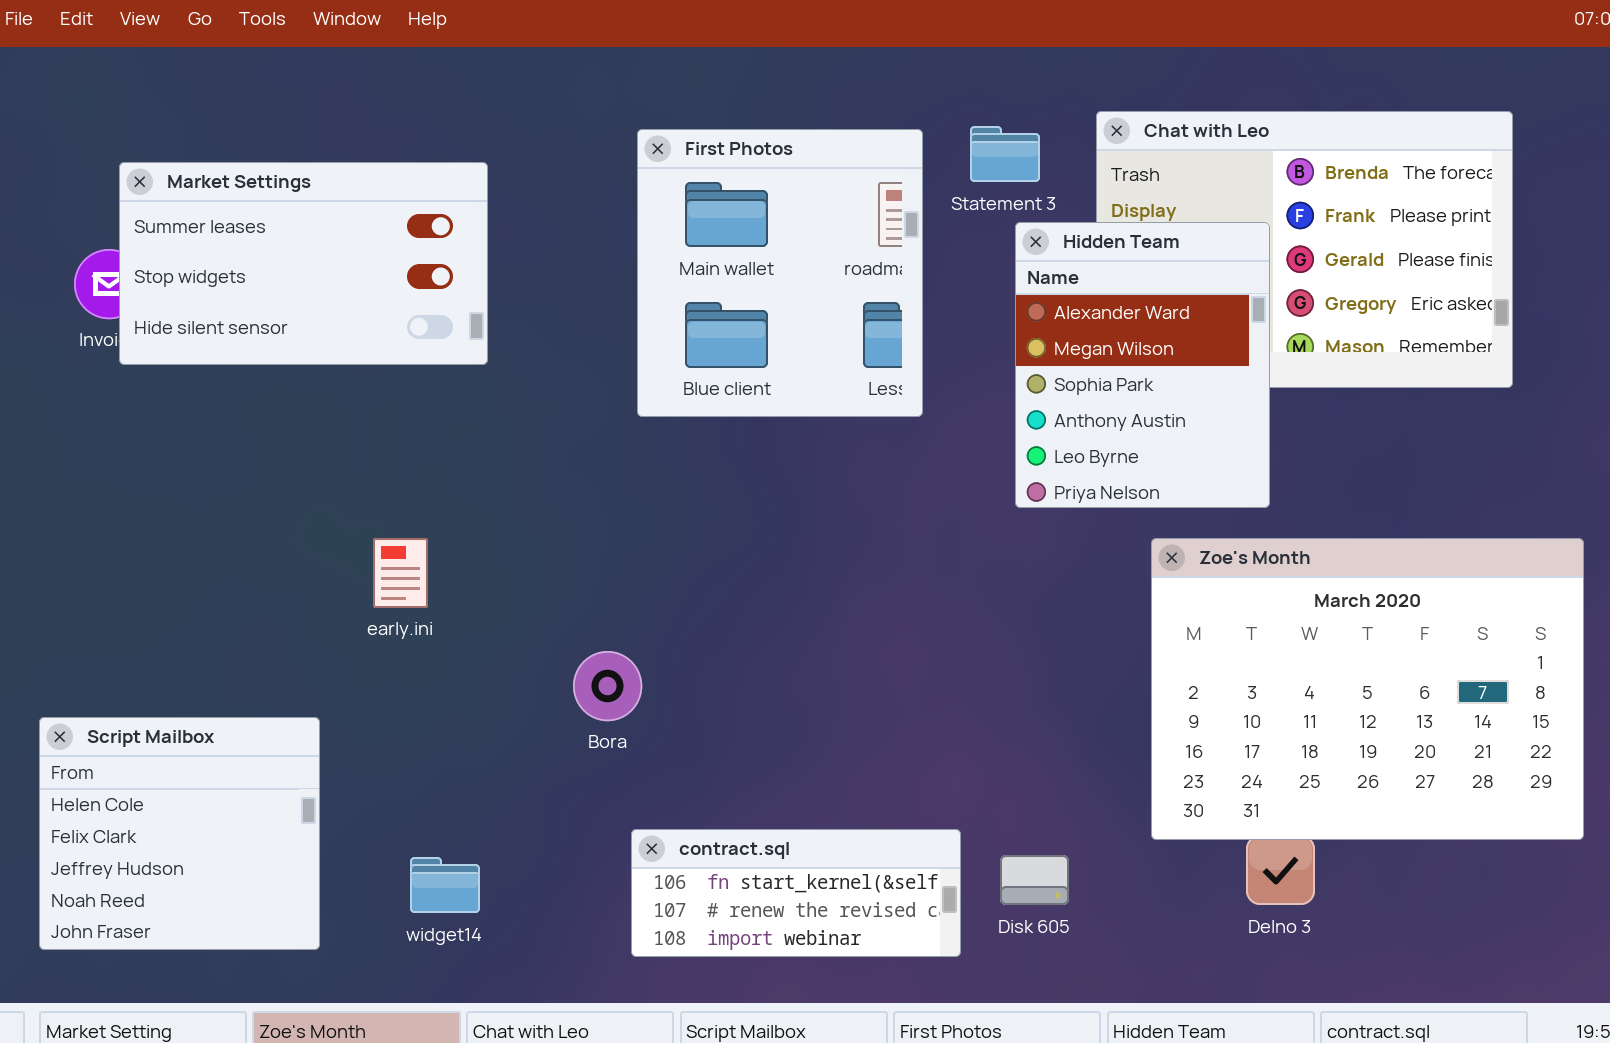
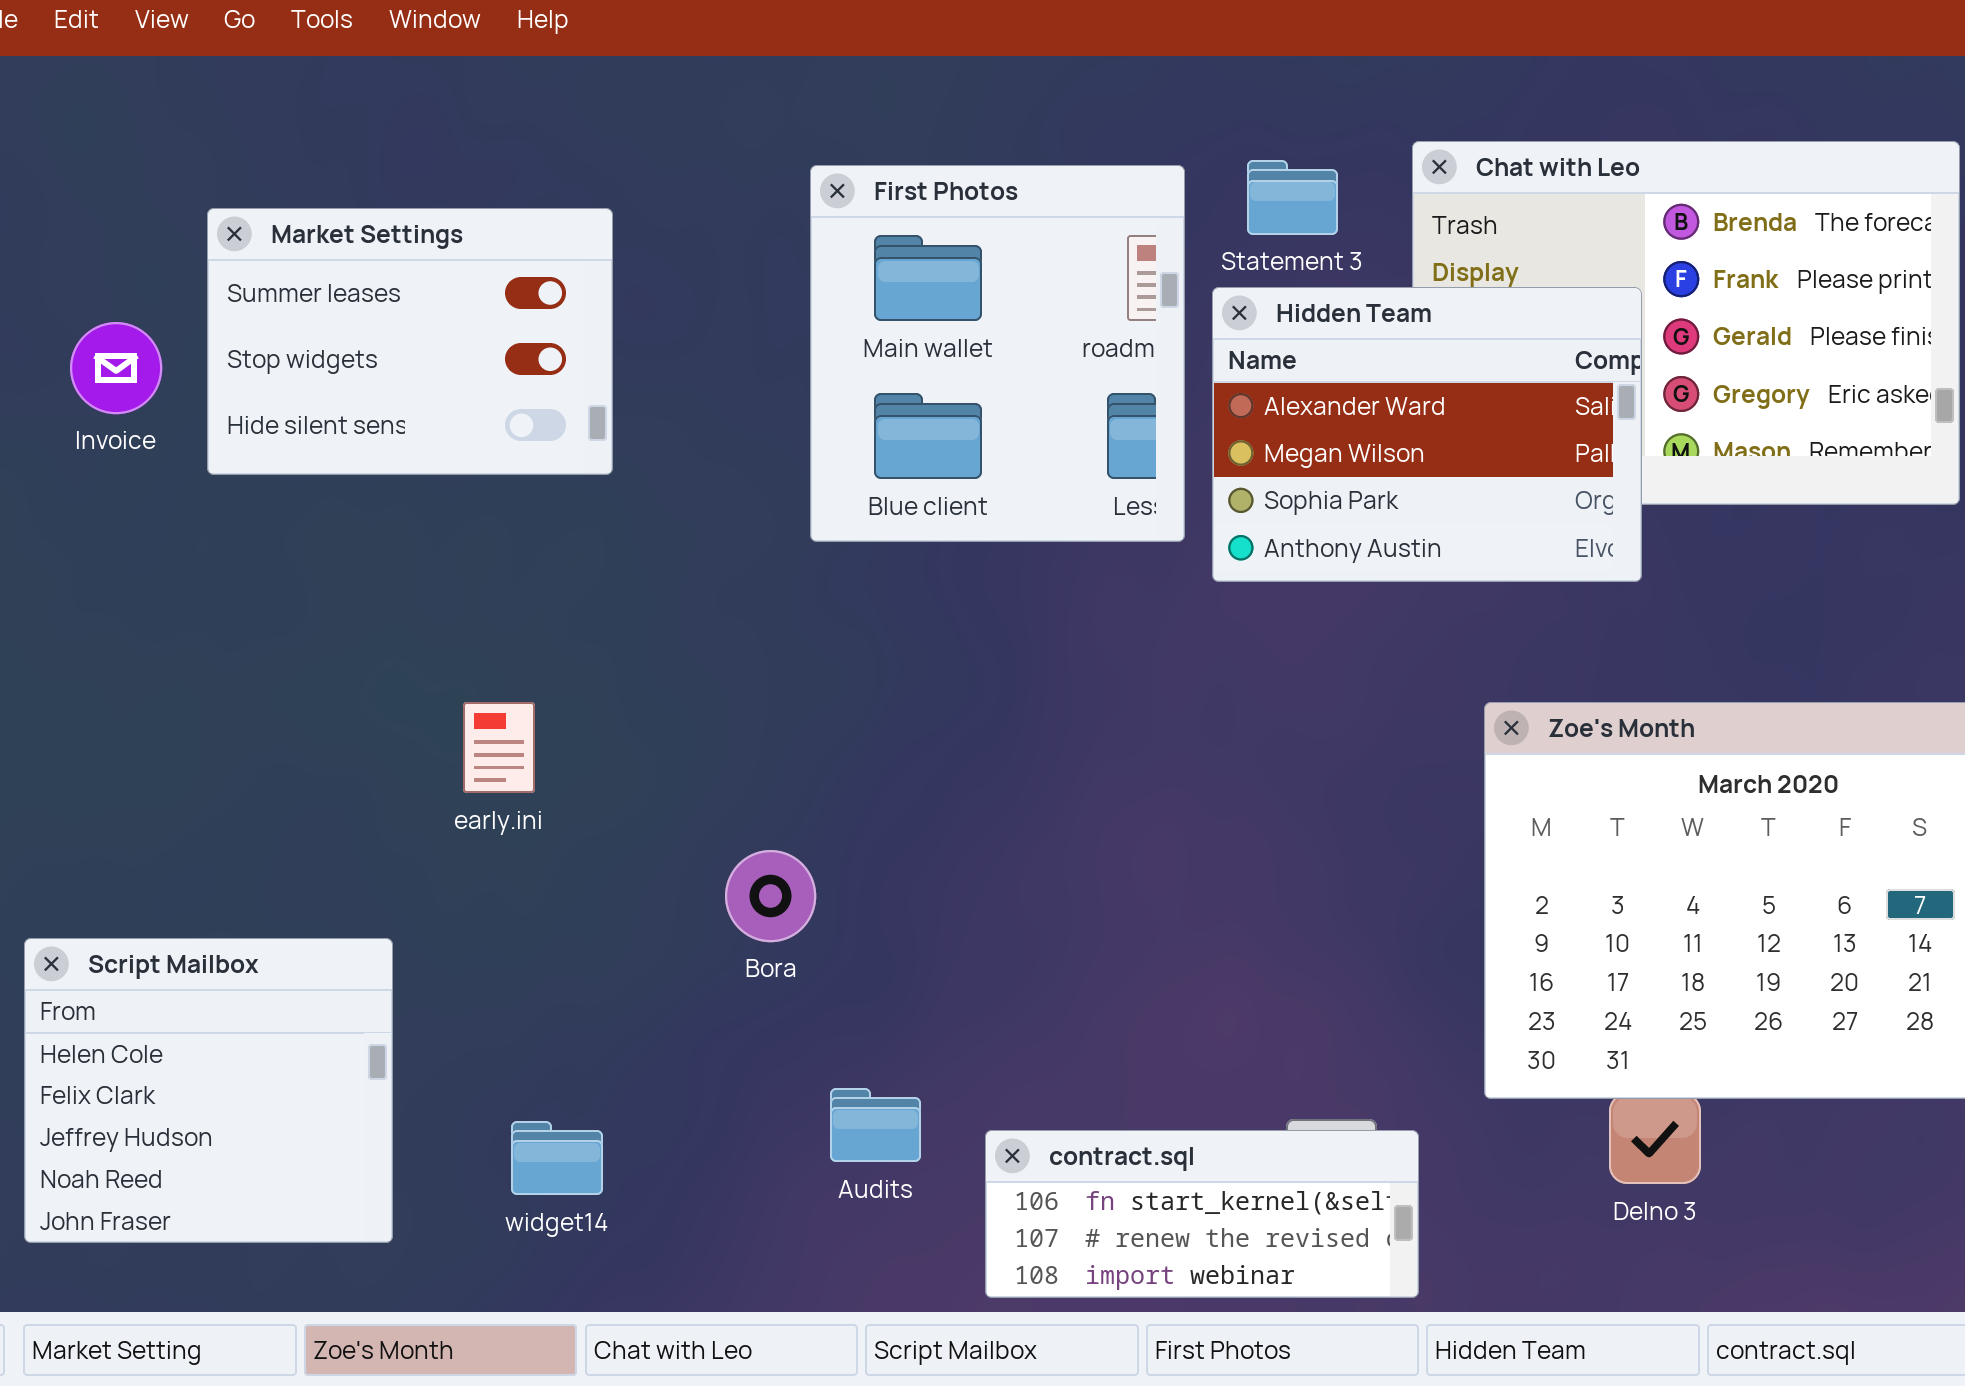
Market Settings: [119,162,488,365] -> [207,208,613,475], resized
Hidden Team: [1015,222,1270,508] -> [1212,287,1642,582], resized
contract.sql: [631,829,961,957] -> [985,1130,1419,1298], moved

